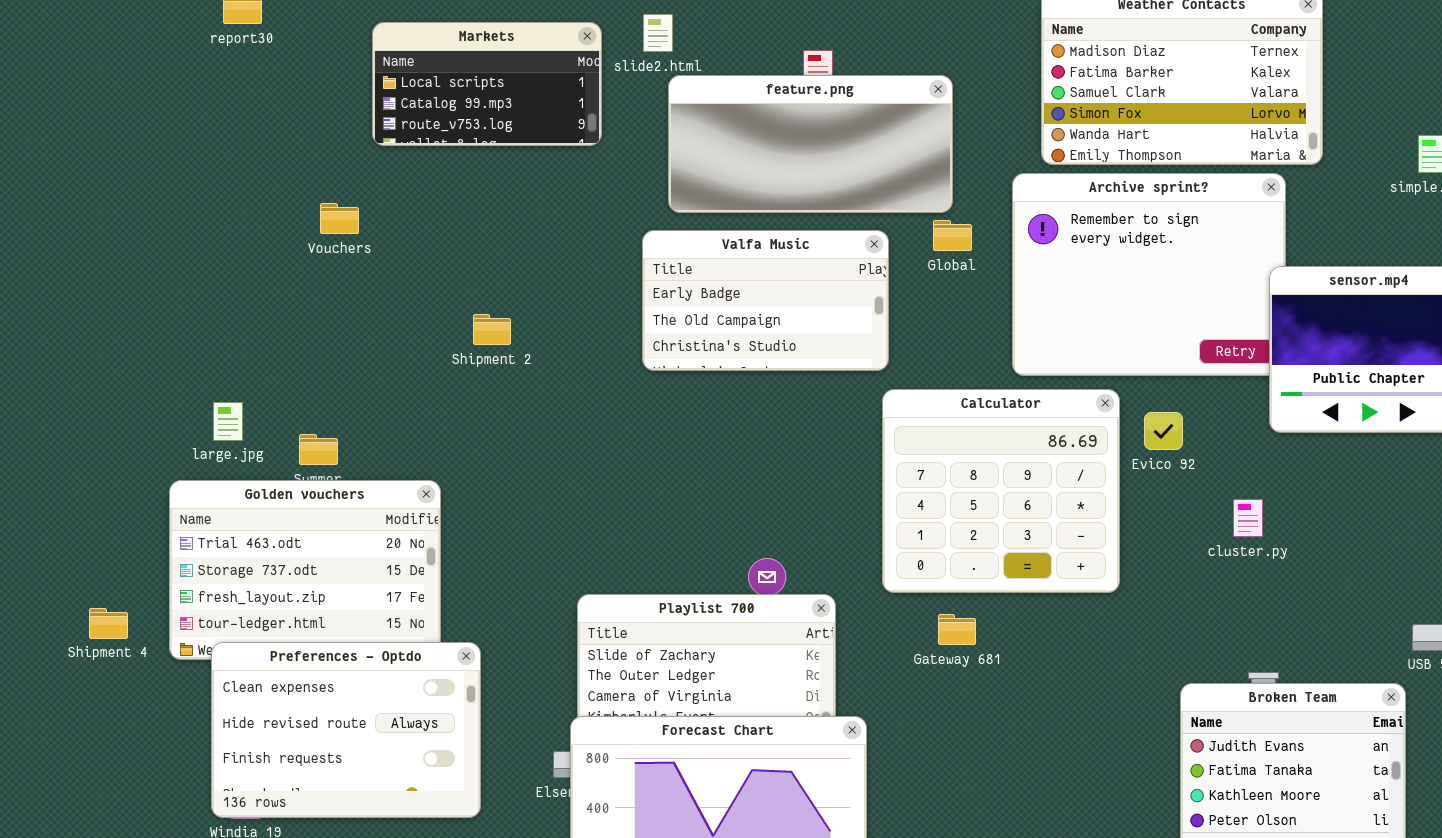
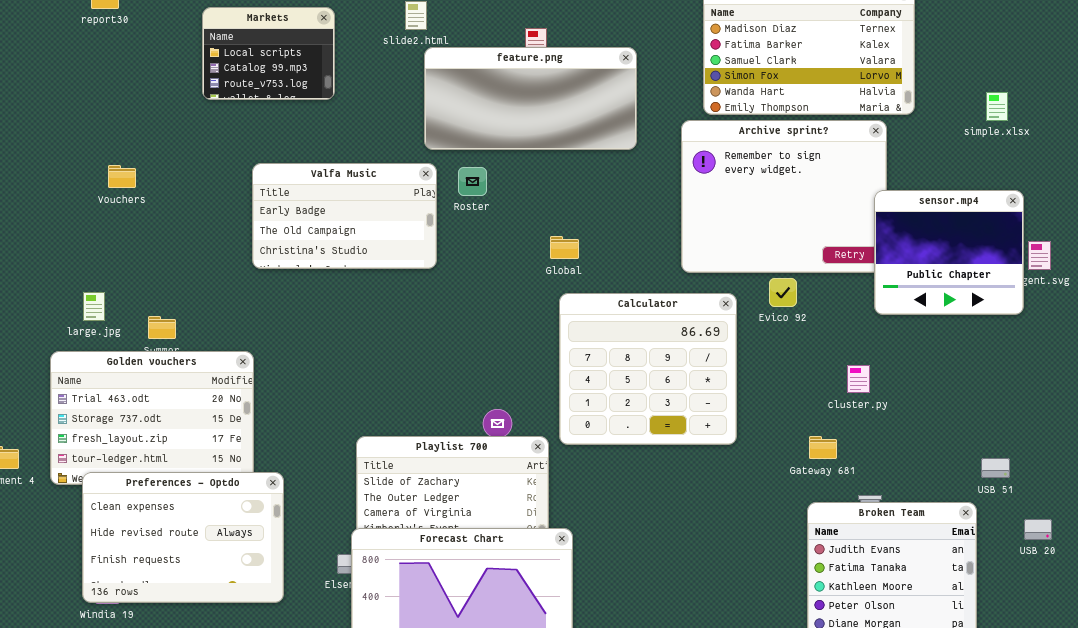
Markets: [372,22,602,146] -> [202,7,335,100], resized
Vouchers: [320,203,359,234] -> [108,165,136,188], moved
Global: [933,220,972,251] -> [550,236,579,259], moved
Valfa Music: [642,230,889,371] -> [252,163,437,269], moved
Calculator: [882,389,1120,593] -> [559,293,737,445], moved
Evico 92: [1144,412,1183,450] -> [769,278,797,307], moved
Gateway 681: [938,614,976,645] -> [809,436,837,459], moved

